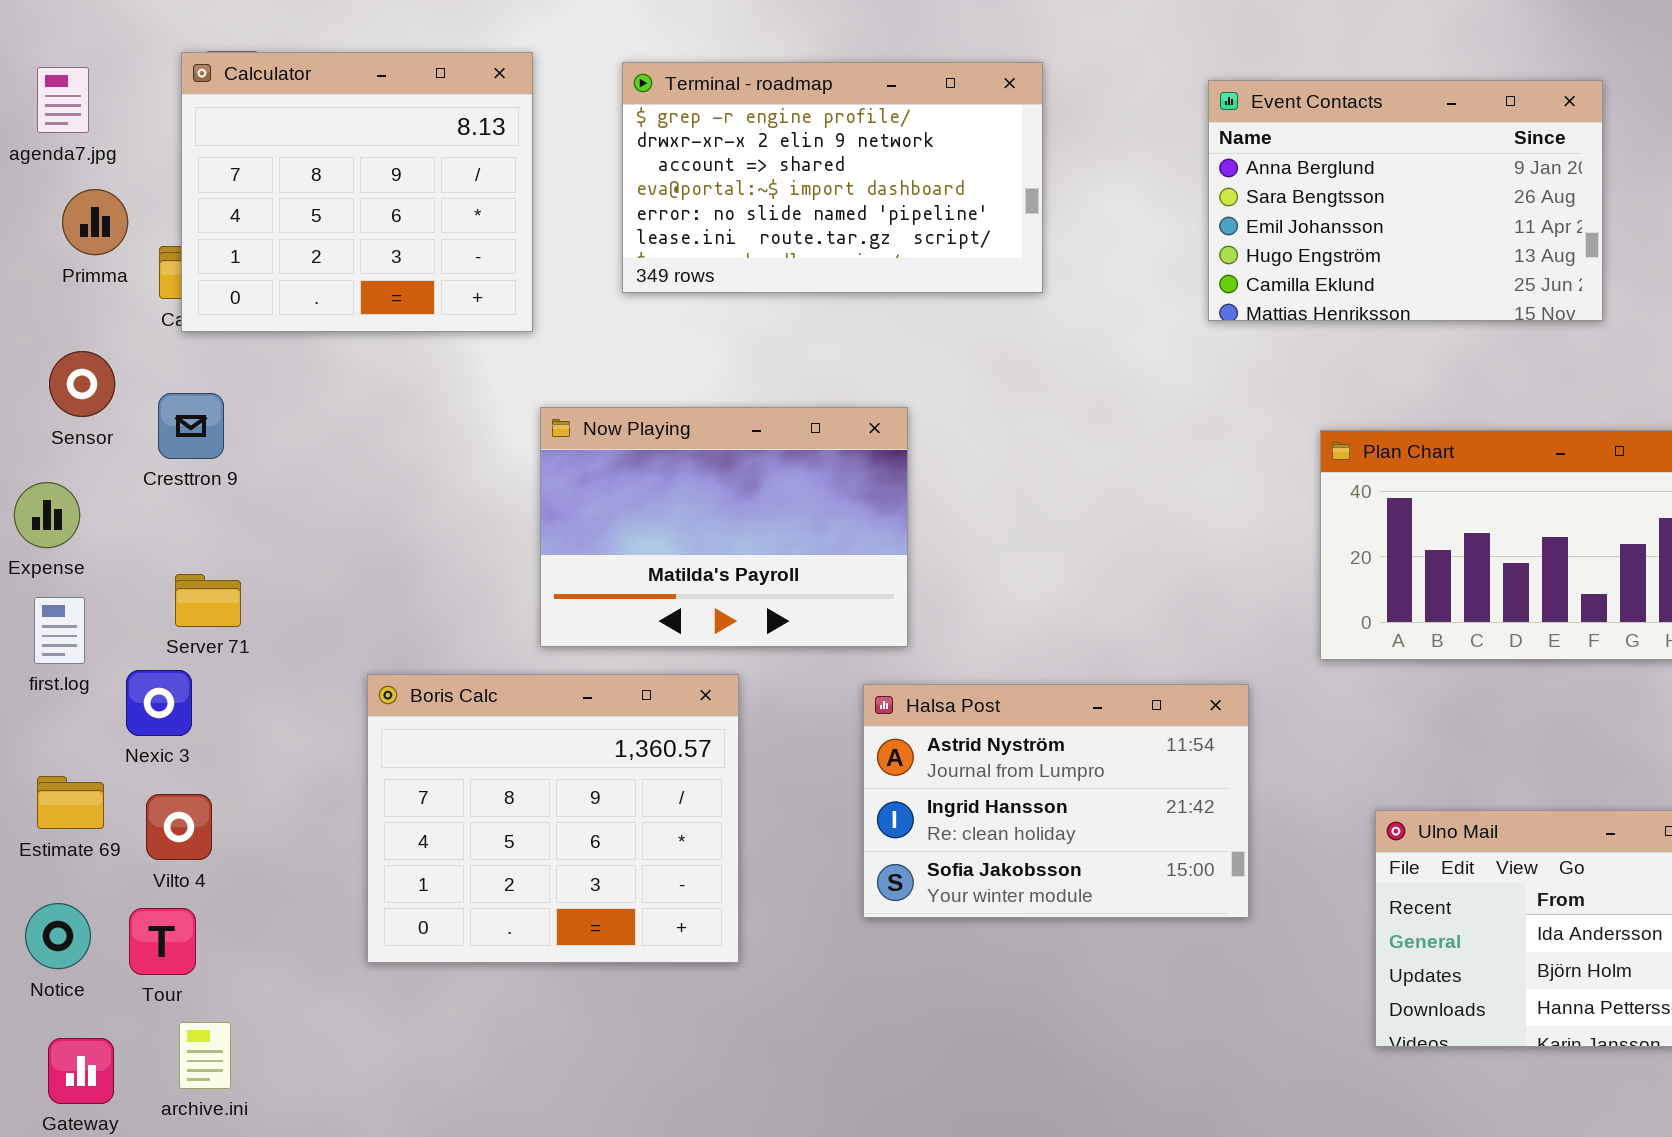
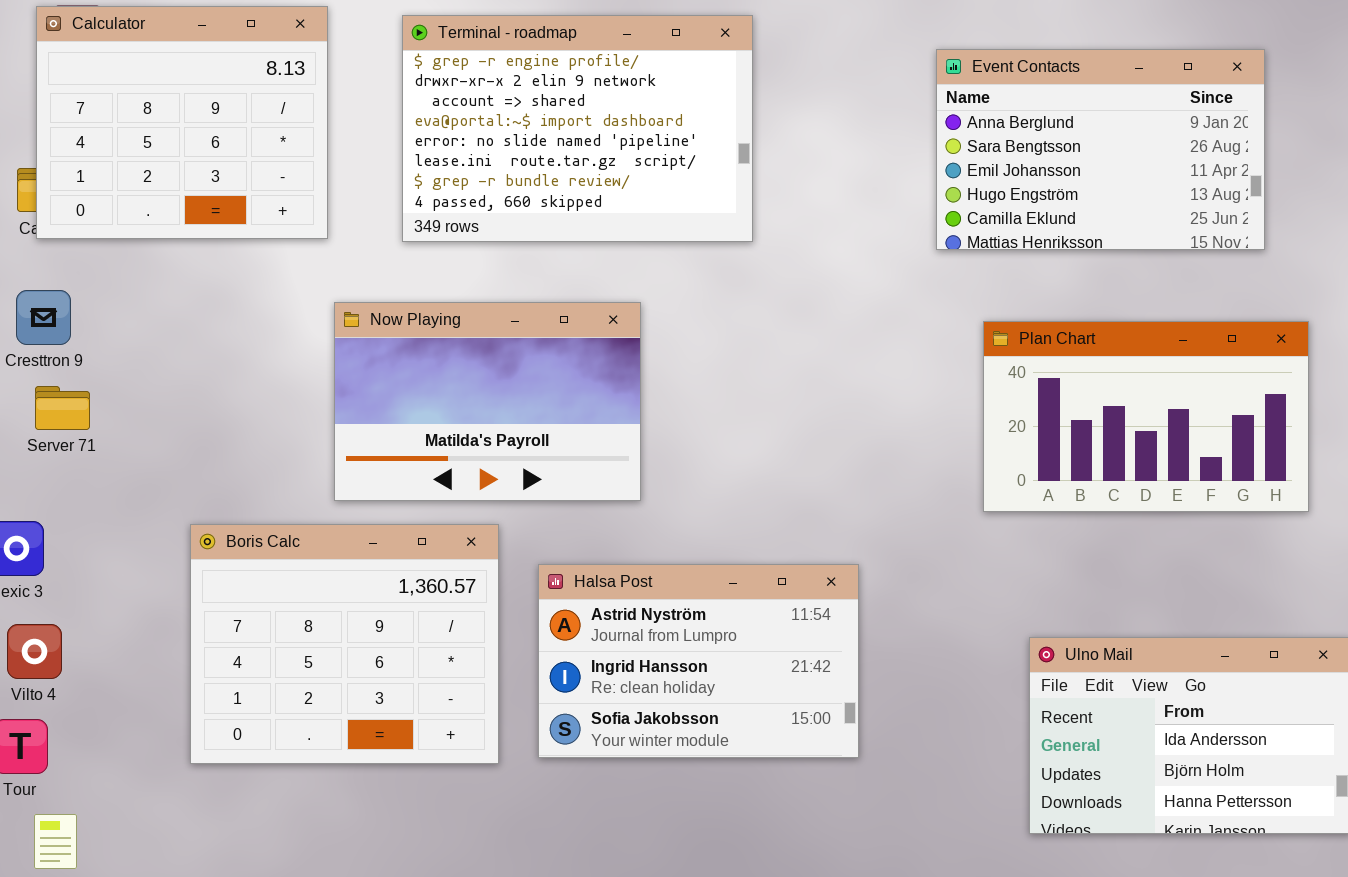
Terminal - roadmap: [622,62,1043,293] -> [402,15,753,242], resized
Event Contacts: [1208,80,1603,321] -> [936,49,1265,250], moved
Server 71: [175,574,241,627] -> [35,386,90,430], moved
Halsa Post: [863,684,1249,918] -> [538,564,859,758], moved

